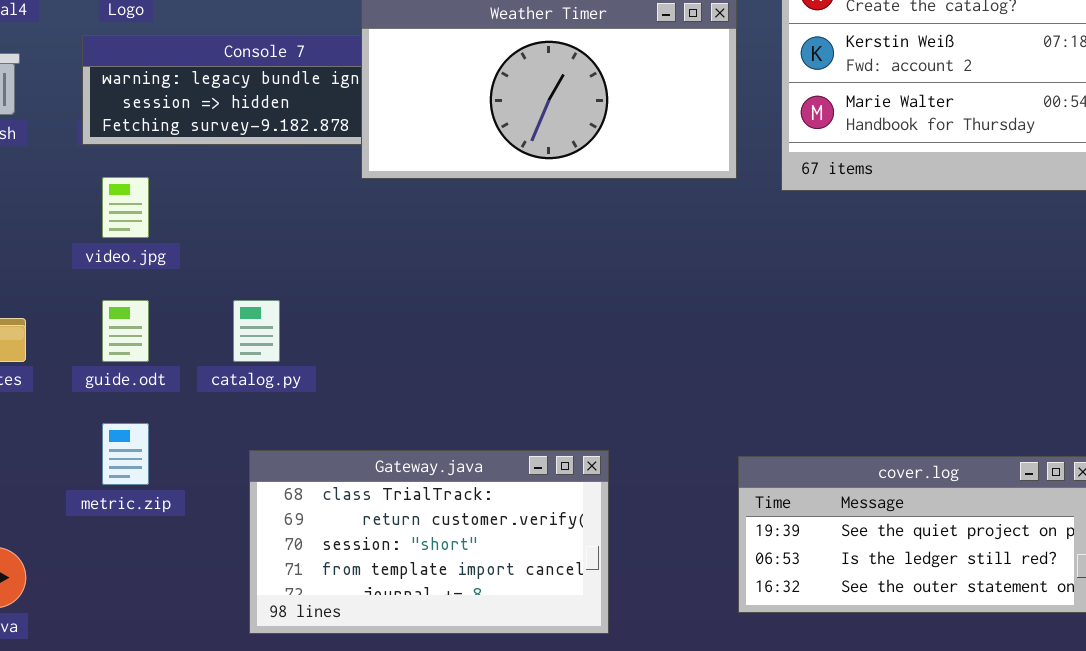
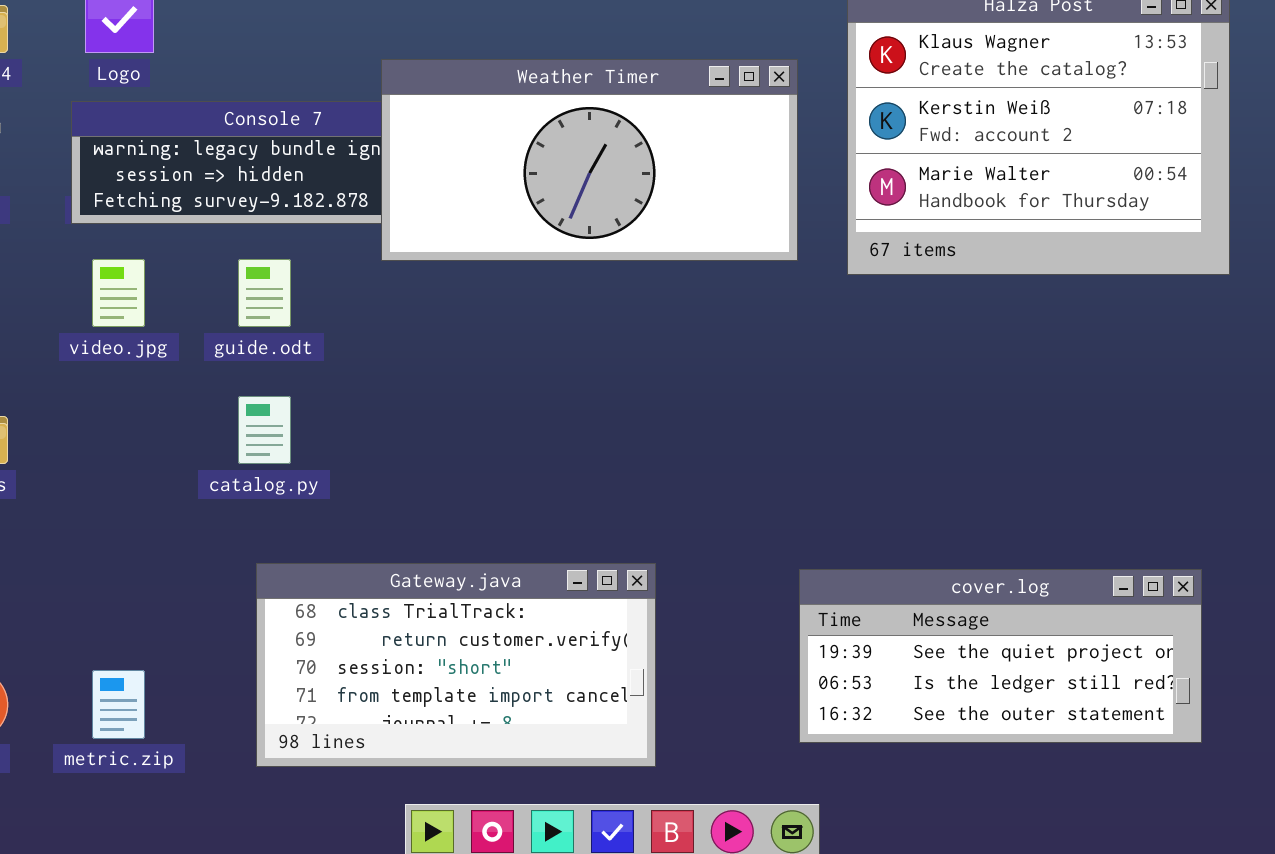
guide.odt: [102,300,149,362] -> [238,259,291,327], moved
metric.zip: [102,423,149,485] -> [92,670,145,739], moved

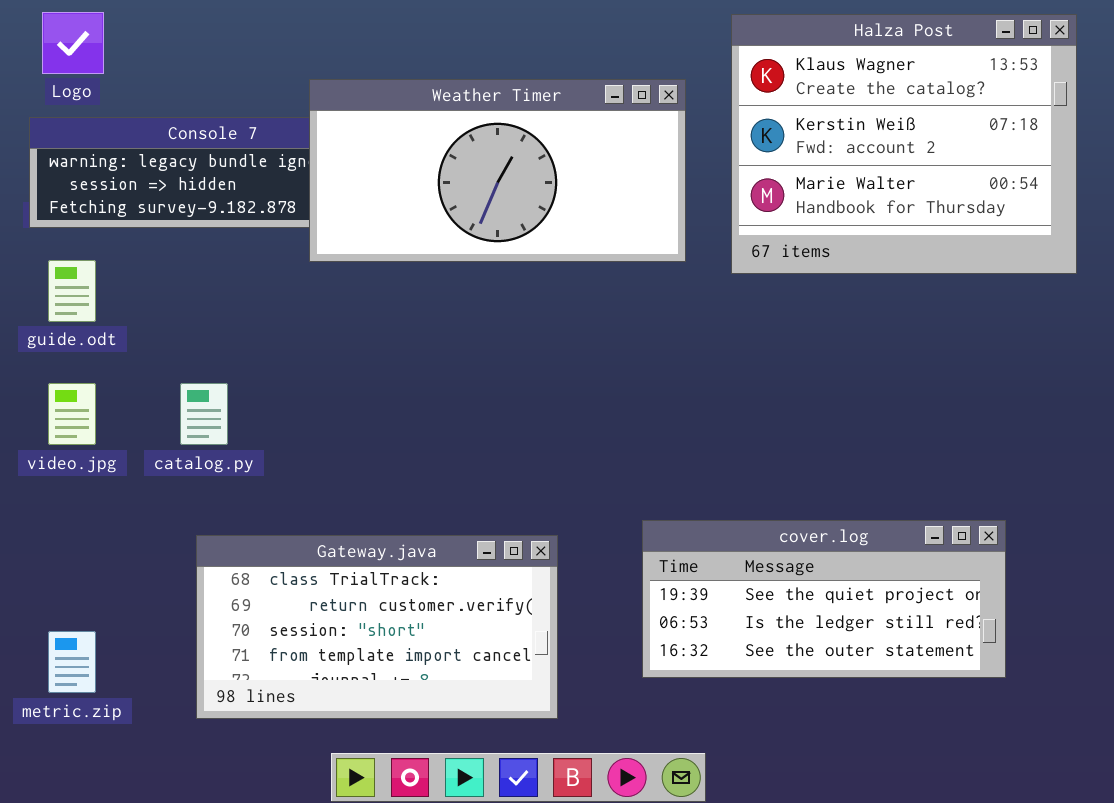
video.jpg: [92,259,145,327] -> [48,383,96,445], moved
guide.odt: [238,259,291,327] -> [48,260,96,322], moved
cover.log: [799,569,1202,743] -> [642,520,1006,678], moved

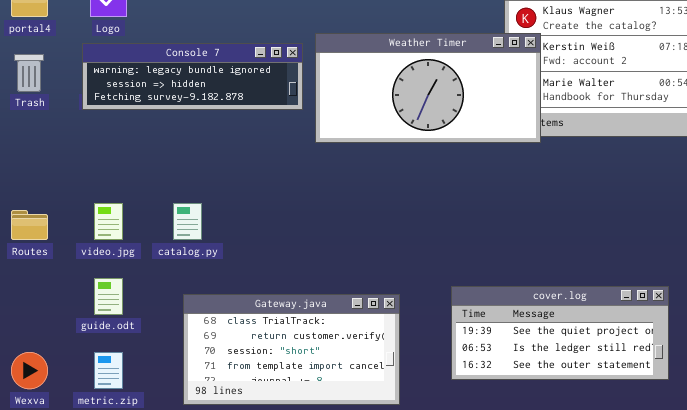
Weather Timer: [309,79,686,262] -> [315,33,541,143], moved
guide.odt: [48,260,96,322] -> [94,278,123,315], moved

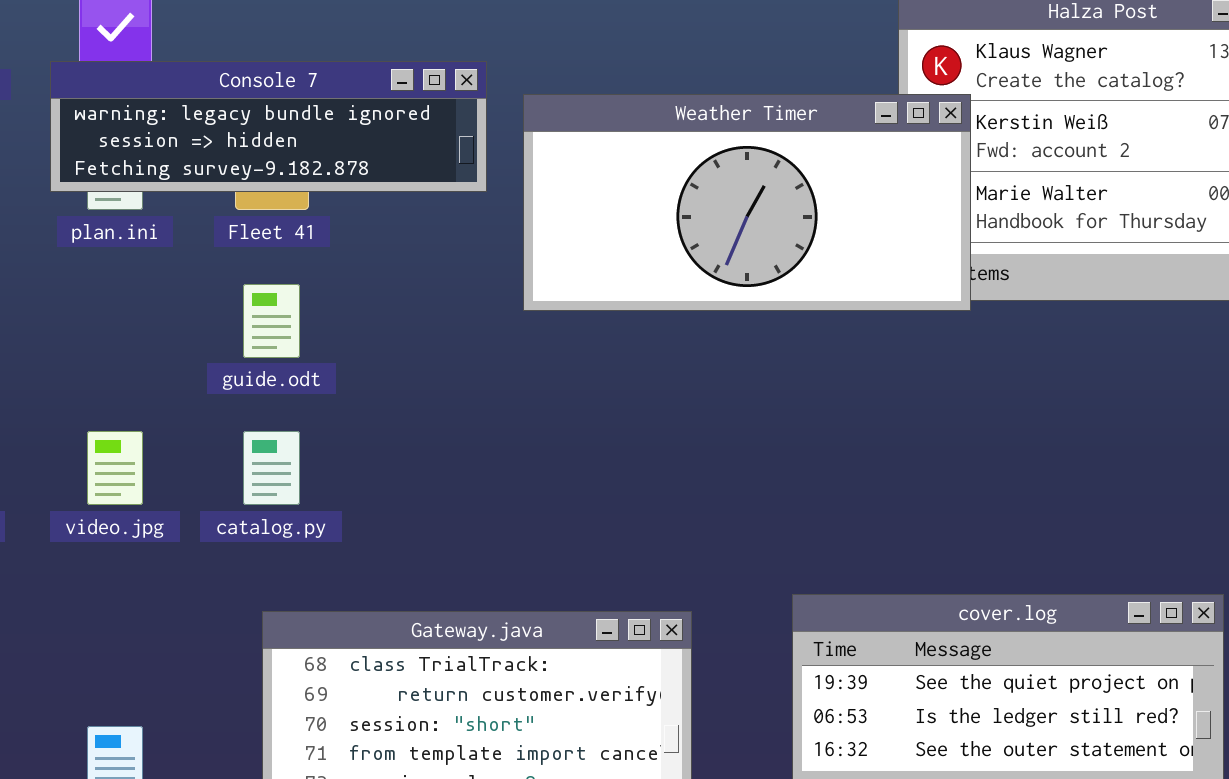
Console 7: [82,43,303,110] -> [50,61,487,192], moved
guide.odt: [94,278,123,315] -> [243,284,300,358], moved

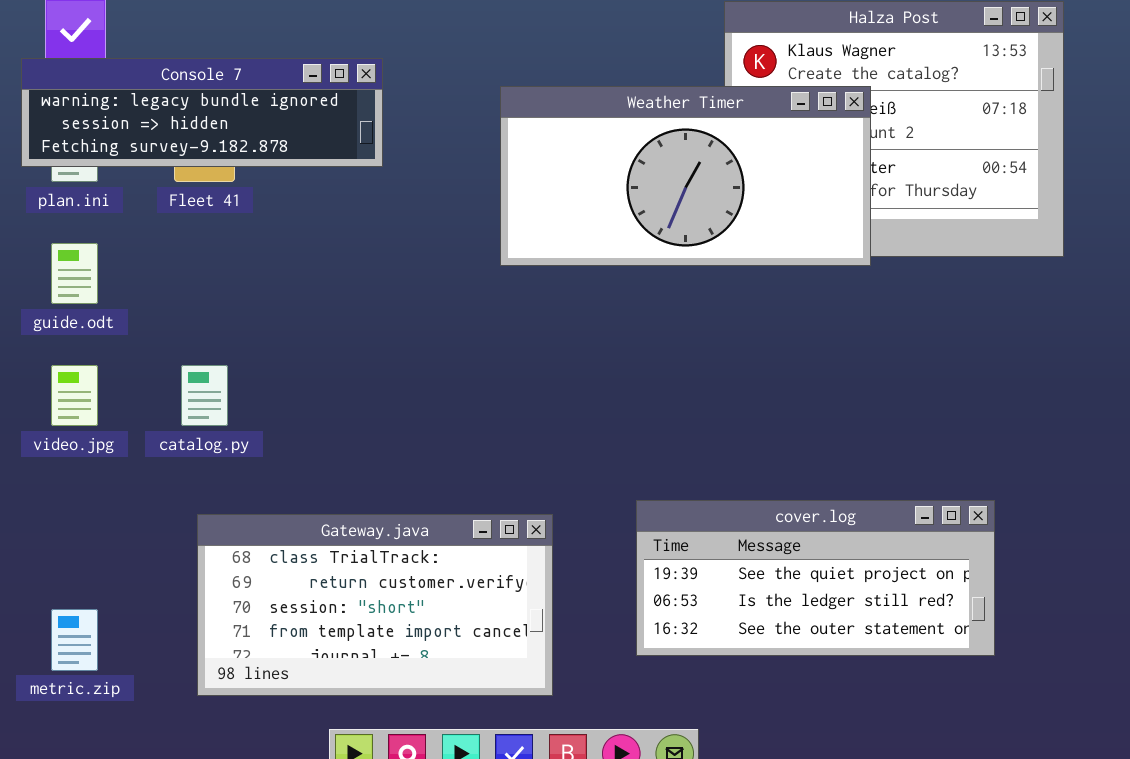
Weather Timer: [523,94,971,311] -> [500,86,871,266], moved
guide.odt: [243,284,300,358] -> [51,243,98,304], moved

